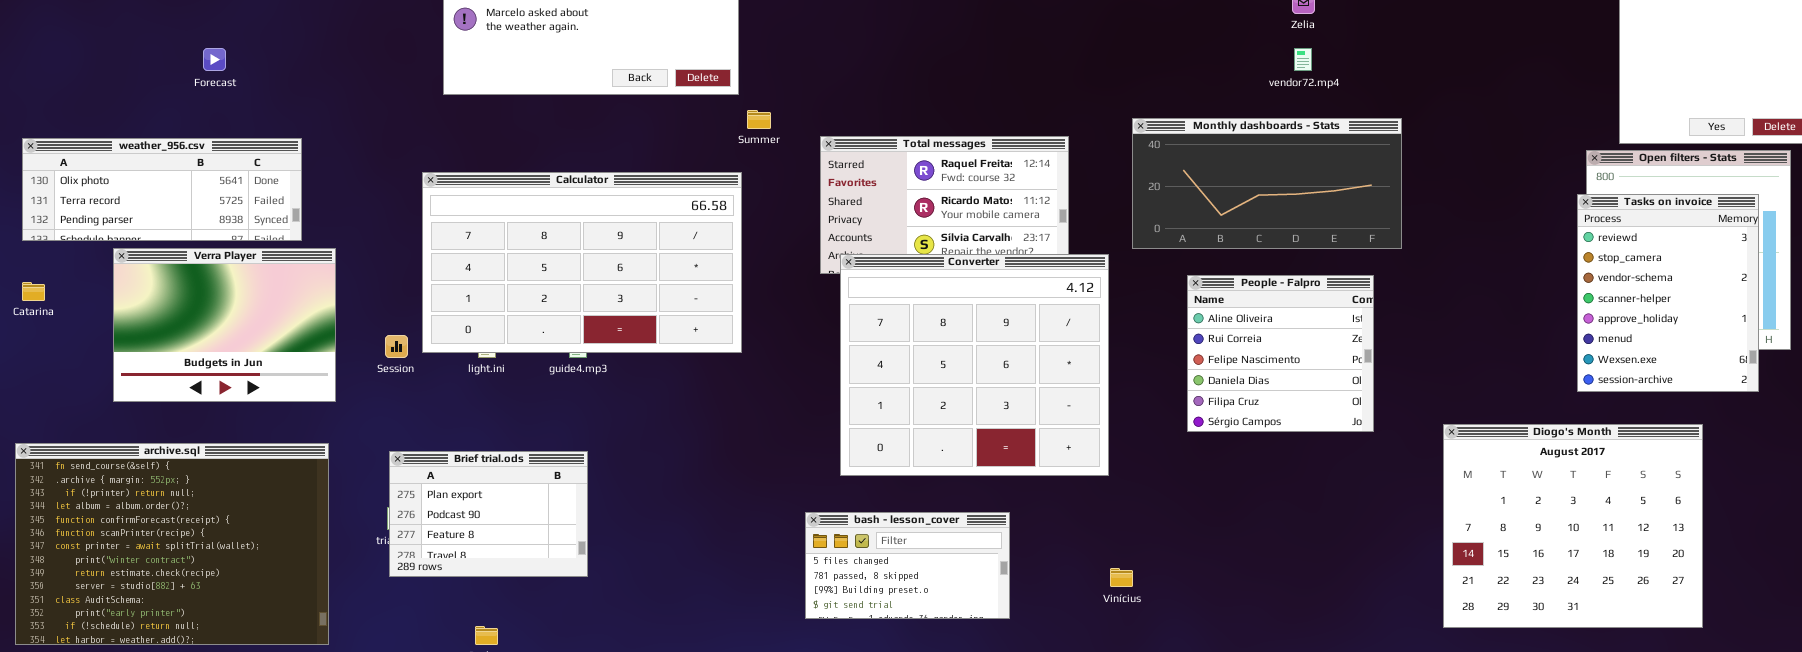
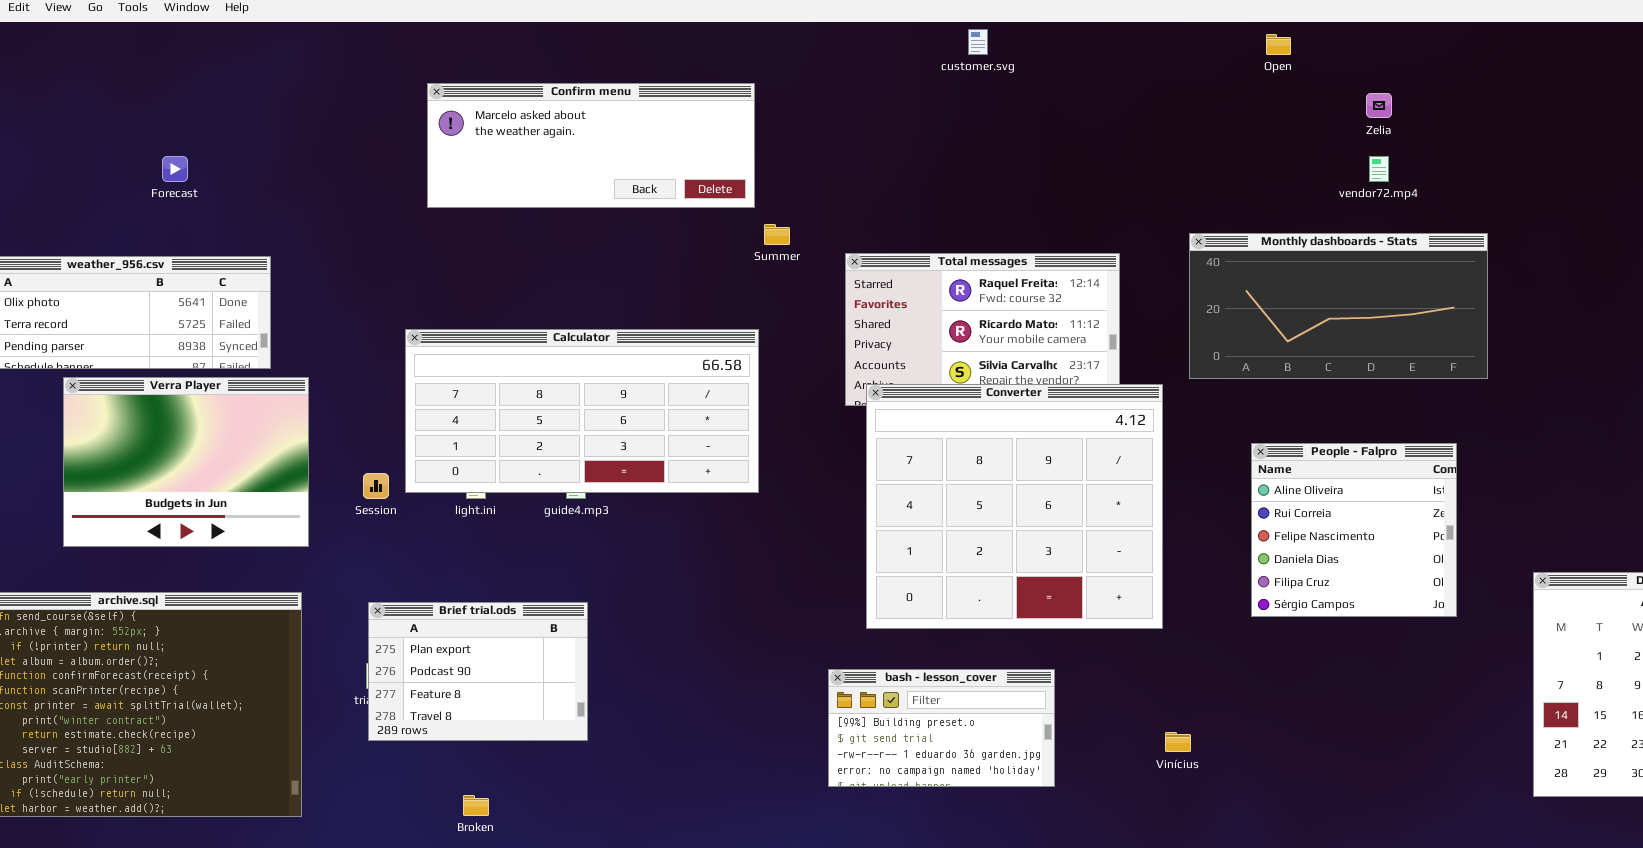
Calculator: [422,172,742,353] -> [405,329,759,493], resized
People - Falpro: [1187,275,1374,432] -> [1251,443,1457,617], moved
bash - lesson_cover: [805,512,1010,619] -> [828,669,1055,787], scrolled down 2 rows

